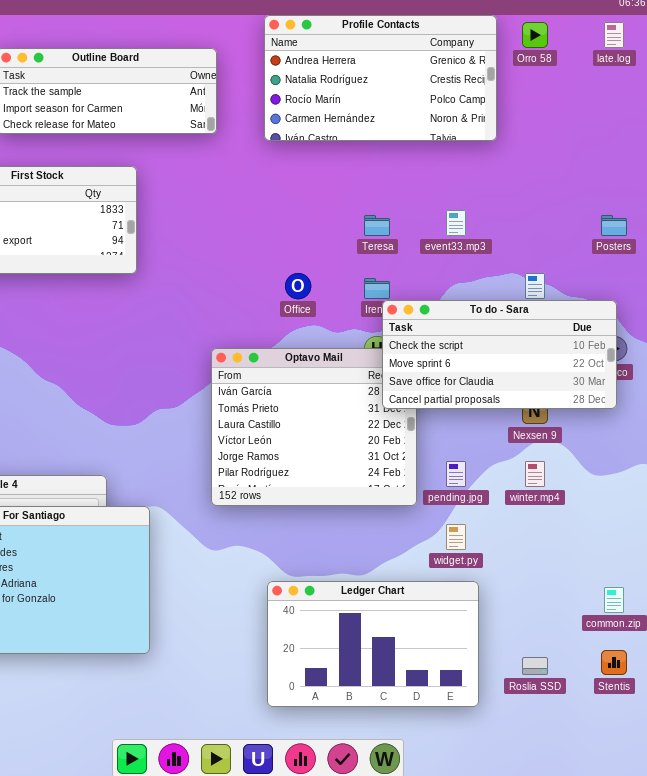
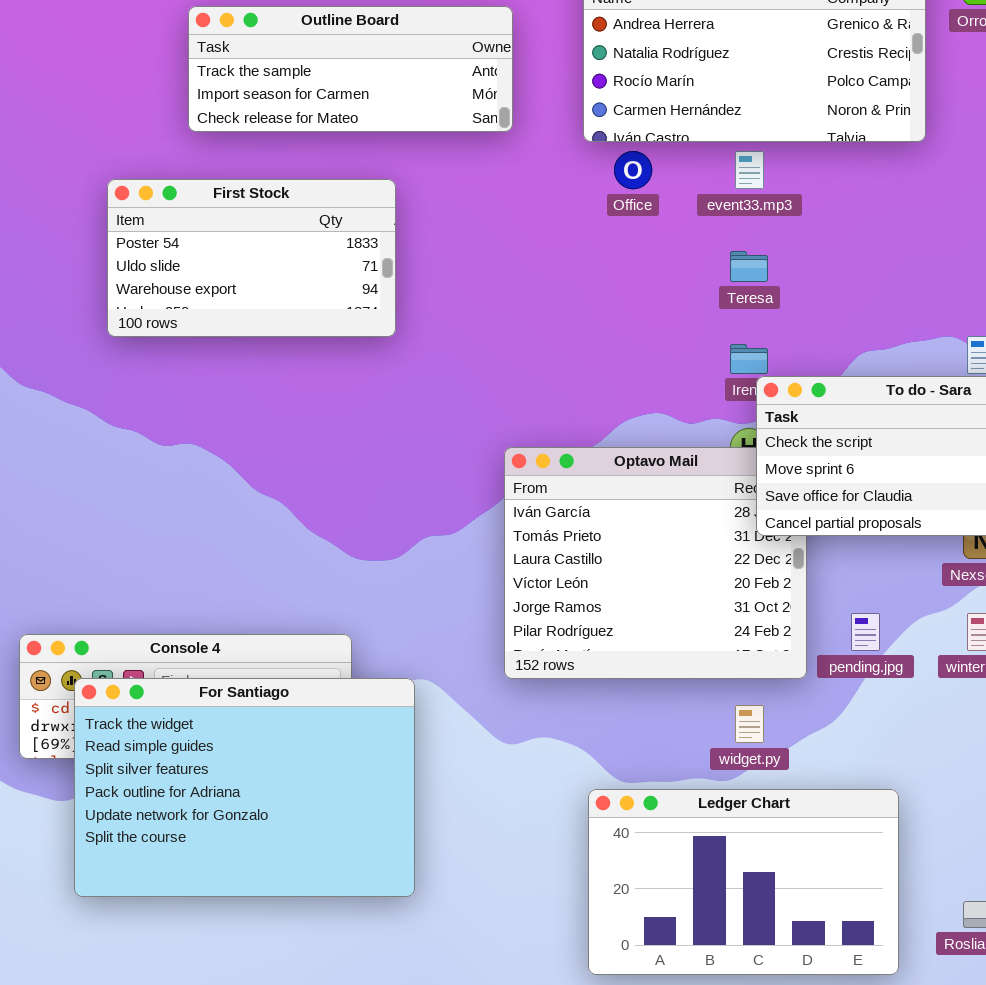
event33.mp3: [446,210,466,236] -> [735,151,764,189], moved
Office: [285,273,311,299] -> [614,151,652,189], moved
widget.py: [446,524,466,550] -> [735,705,764,743], moved

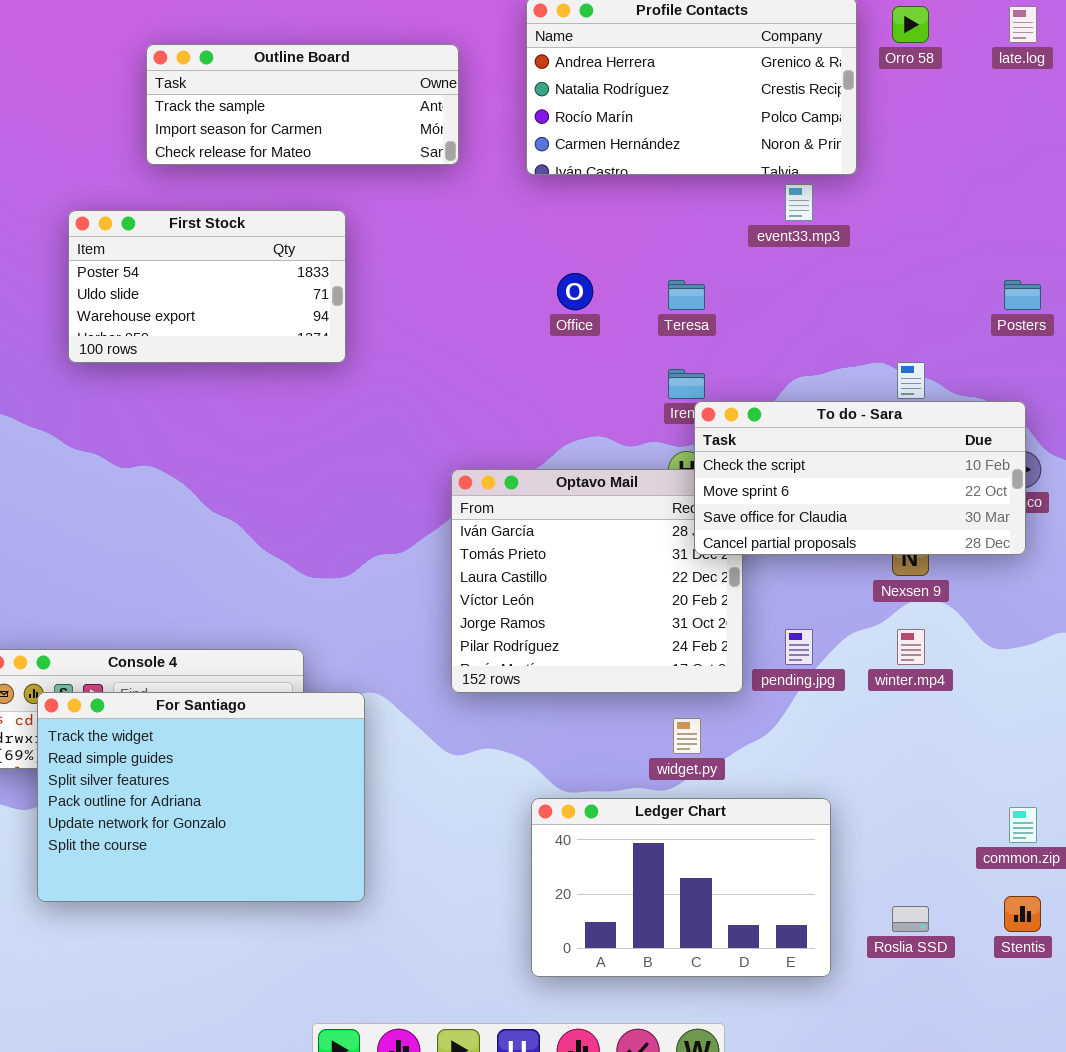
Office: [614,151,652,189] -> [557,273,593,310], moved
event33.mp3: [735,151,764,189] -> [785,184,813,221], moved

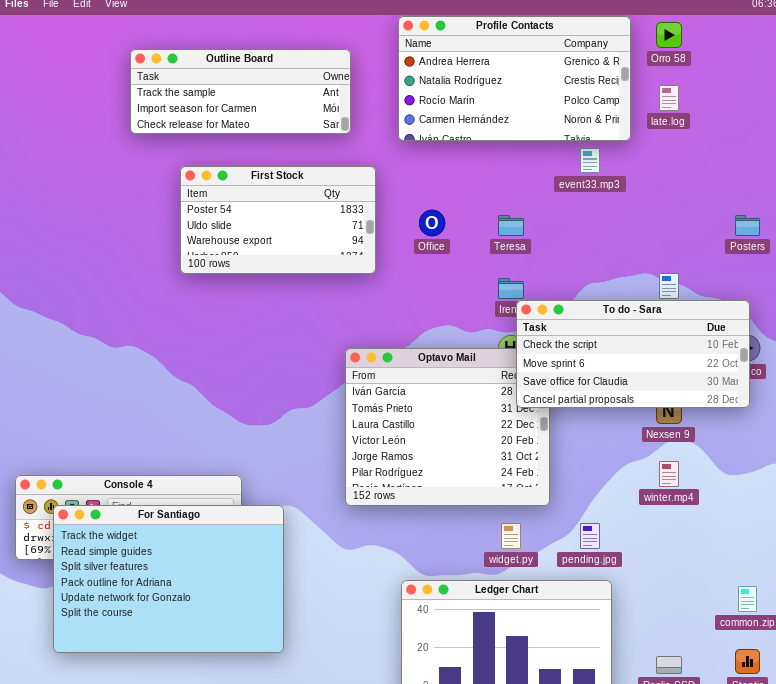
late.log: [1009,6,1037,43] -> [659,85,679,111], moved
First Stock: [68,210,346,363] -> [180,166,376,274], moved
pending.jpg: [785,629,813,665] -> [580,523,600,549], moved

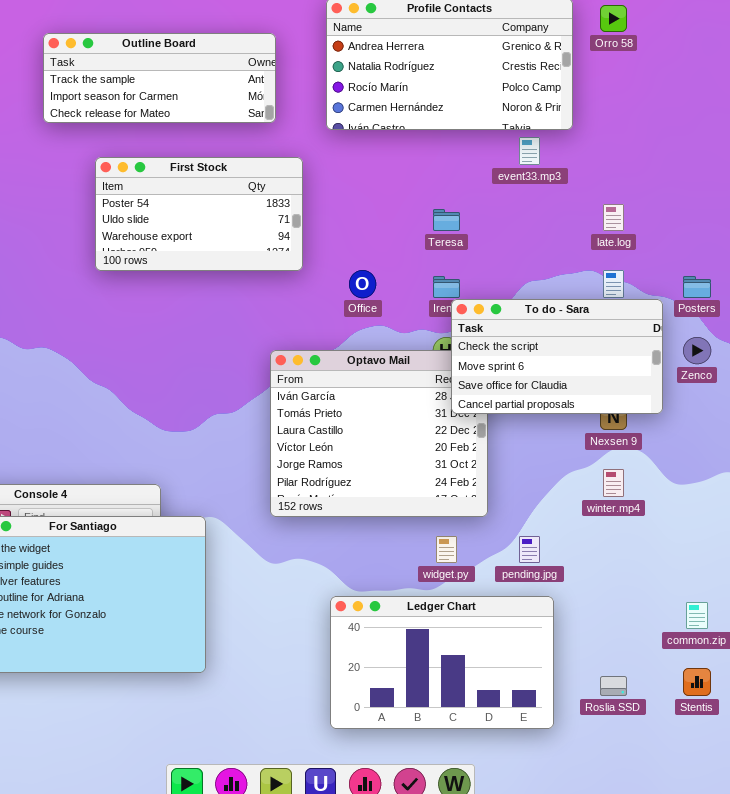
late.log: [659,85,679,111] -> [603,204,624,231], moved
Office: [419,210,445,236] -> [349,270,376,298], moved
Posters: [735,215,760,236] -> [683,276,711,298], moved
To do - Sara: [516,300,750,408] -> [451,299,663,414], resized

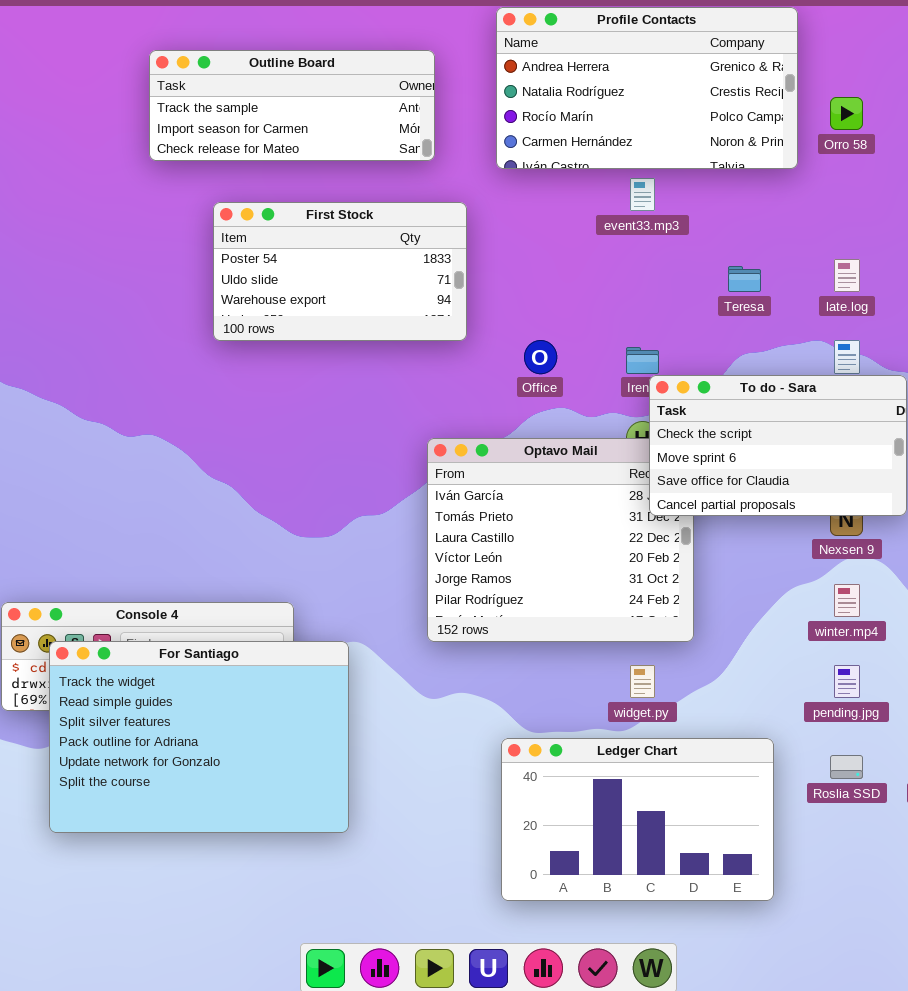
Orro 58: [600,5,627,32] -> [830,97,863,130], moved
event33.mp3: [519,137,540,165] -> [630,178,655,211], moved
Teresa: [433,209,460,231] -> [728,266,761,292], moved
pending.jpg: [519,536,540,563] -> [834,665,860,698], moved
Roslia SSD: [600,676,627,696] -> [830,755,863,779], moved

